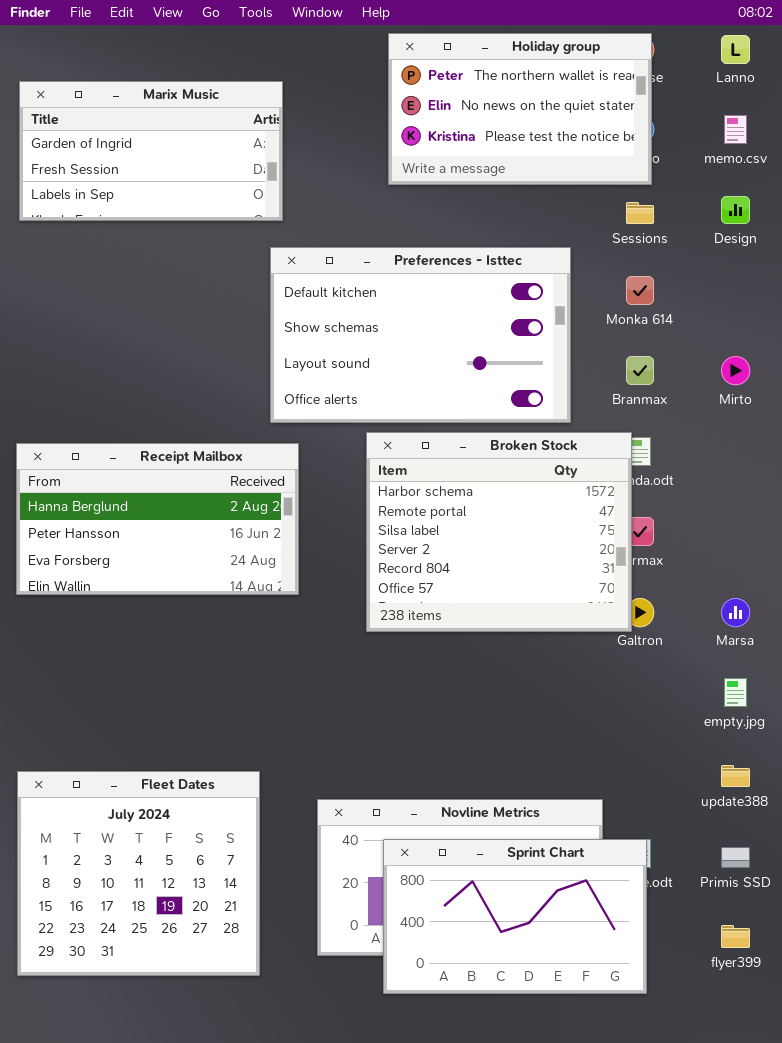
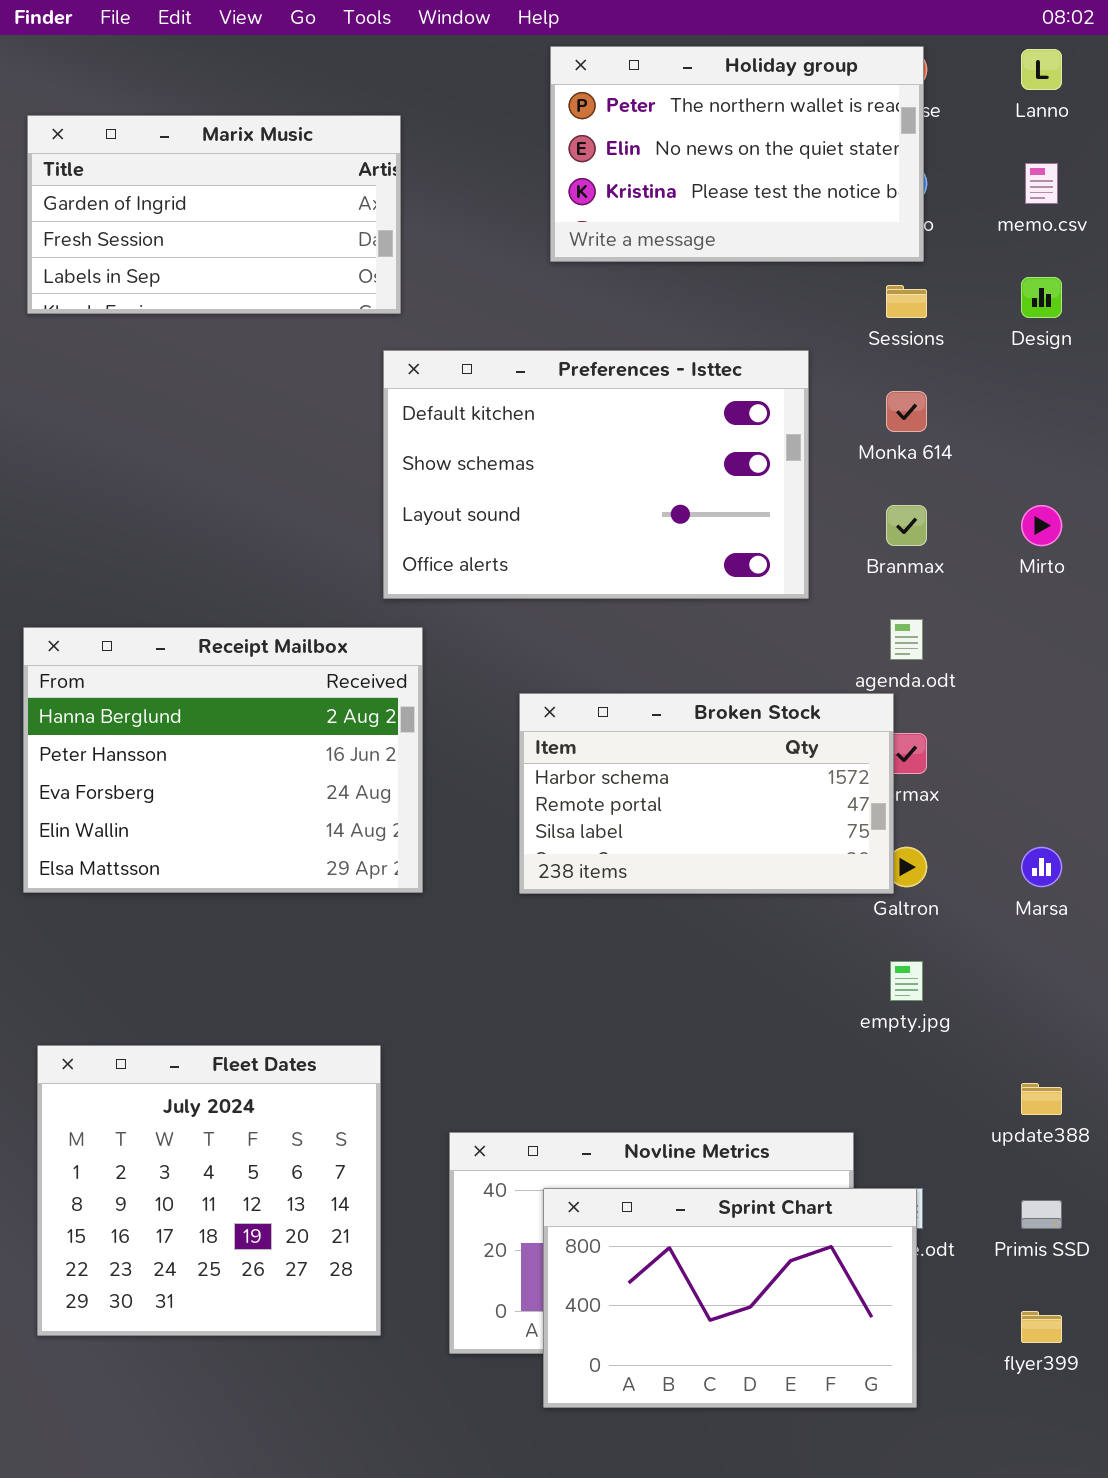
Broken Stock: [366,432,632,632] -> [519,693,894,894], resized
Receipt Mailbox: [16,443,299,595] -> [23,627,423,893], resized
empty.jpg: [724,678,747,707] -> [890,961,923,1001], moved
Fleet Dates: [17,771,260,976] -> [37,1045,381,1336], moved

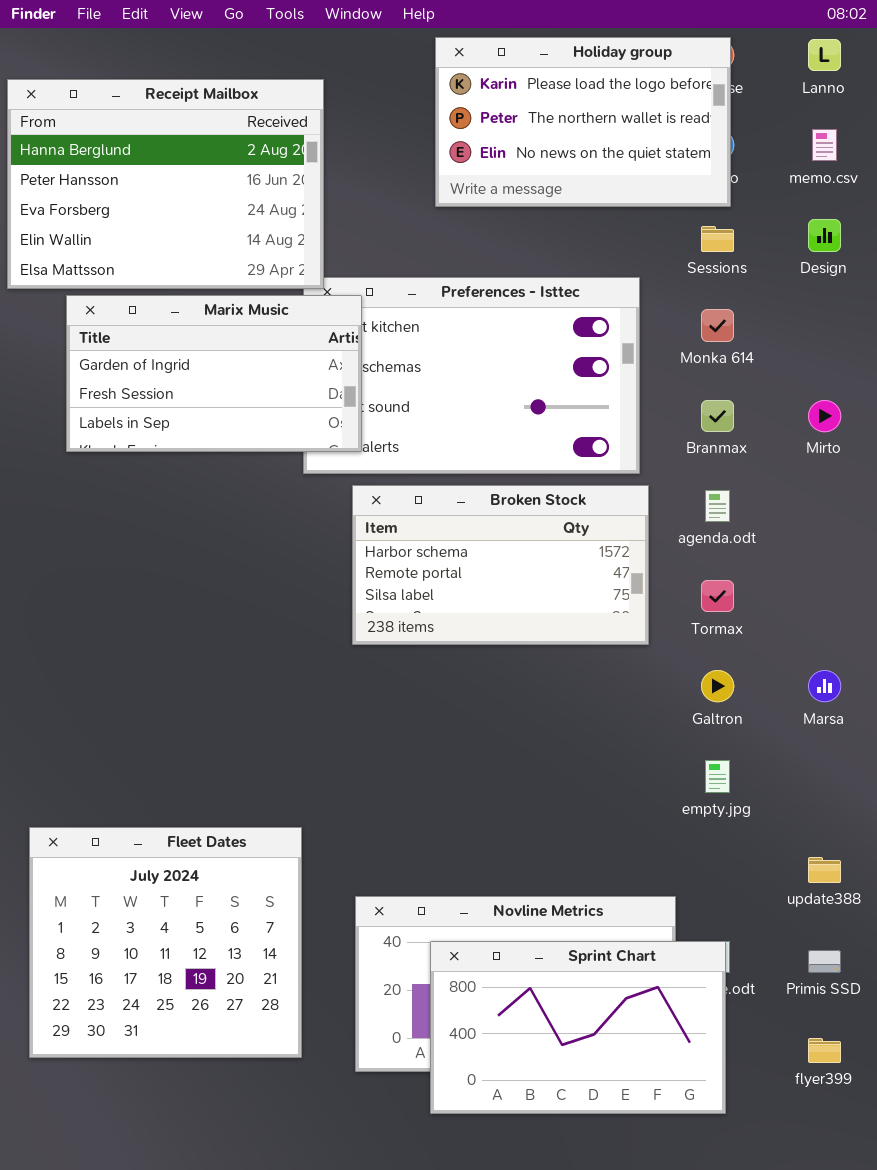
Holiday group: [550,46,924,262] -> [435,37,731,207], scrolled up 1 row
Marix Music: [27,115,401,314] -> [66,295,362,452], moved
Receipt Mailbox: [23,627,423,893] -> [7,79,324,289], moved
Broken Stock: [519,693,894,894] -> [352,485,649,645], moved

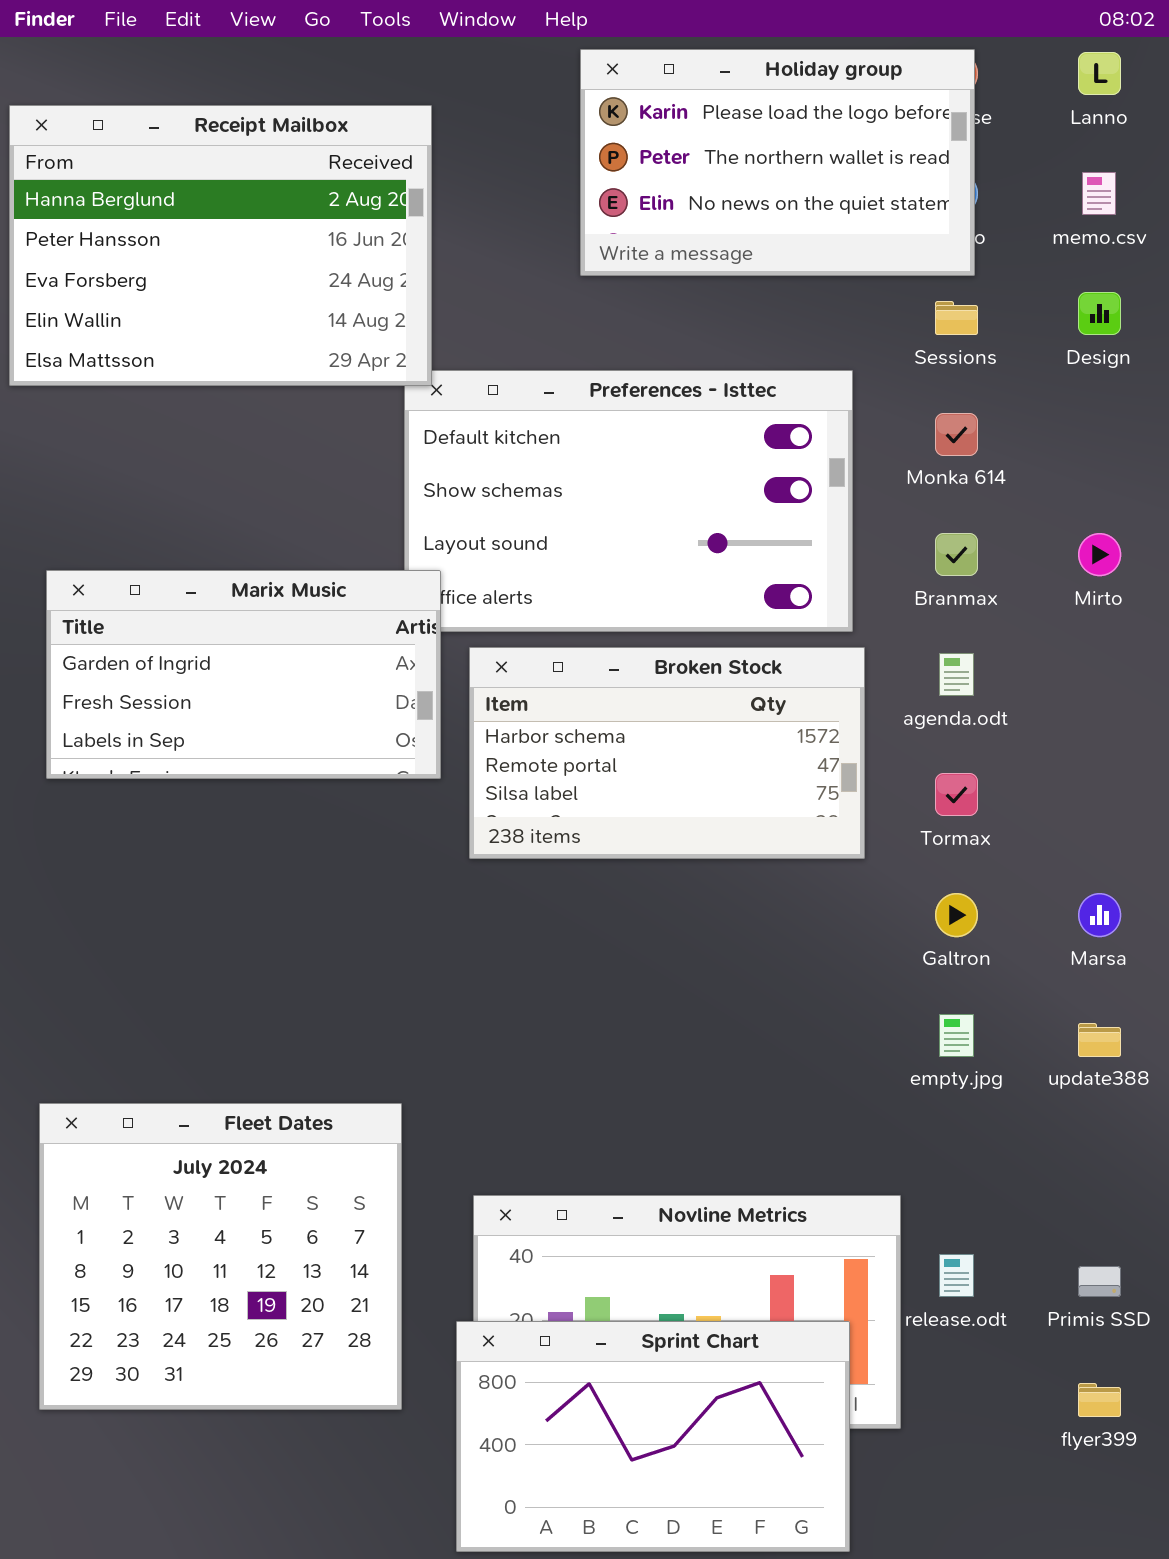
Marix Music: [66,295,362,452] -> [46,570,441,779], moved
update388: [808,857,841,883] -> [1078,1023,1121,1057], moved
Sprint Chart: [430,941,726,1114] -> [456,1321,850,1552], moved

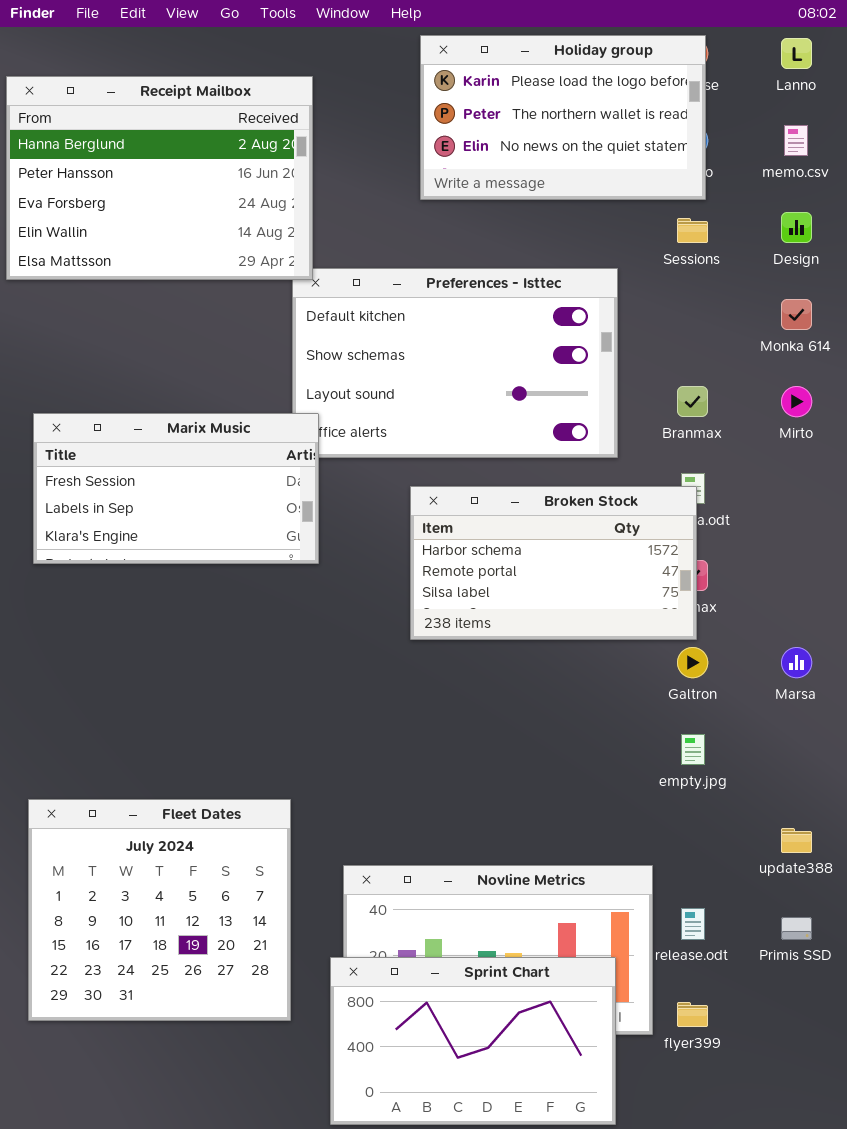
Monka 614: [935,413,978,456] -> [781,299,812,330], moved
Marix Music: [46,570,441,779] -> [33,413,319,564], scrolled down 1 row
Broken Stock: [469,647,865,859] -> [410,486,697,640], moved
update388: [1078,1023,1121,1057] -> [781,828,812,853], moved
flyer399: [1078,1383,1121,1417] -> [677,1002,708,1027], moved

